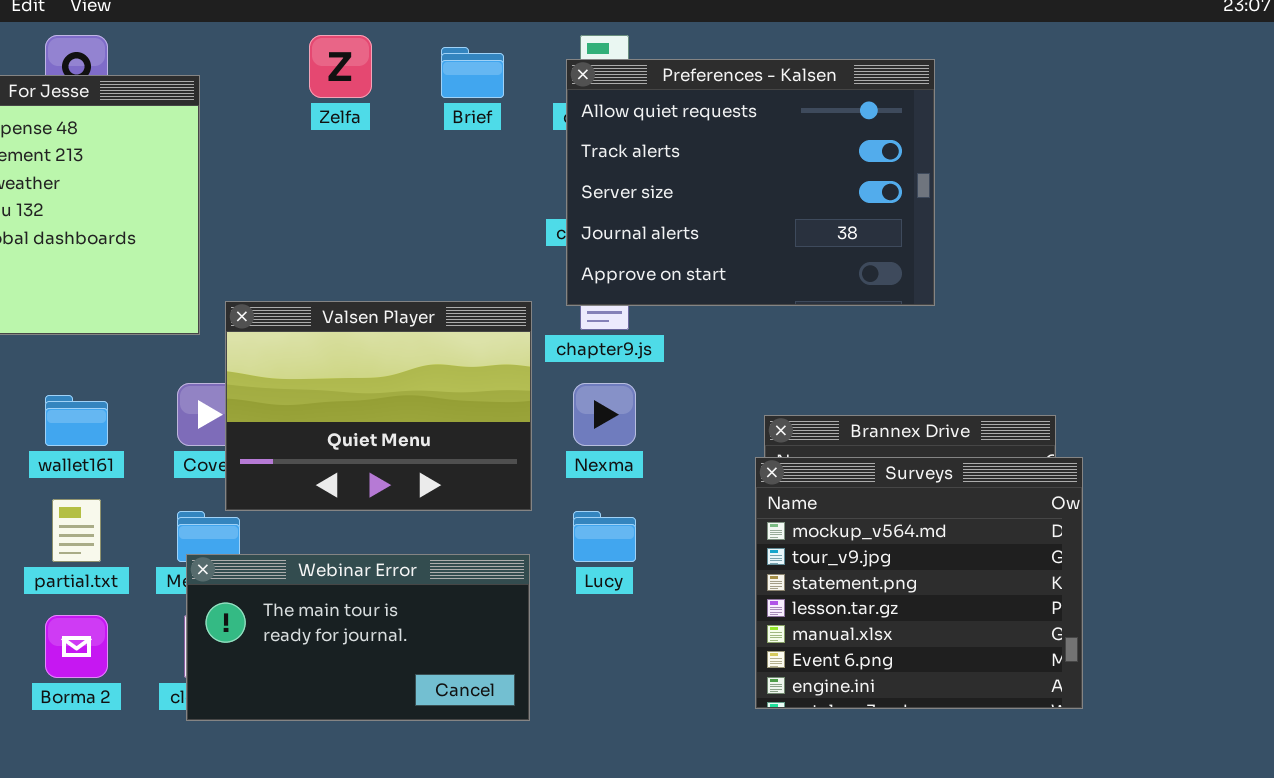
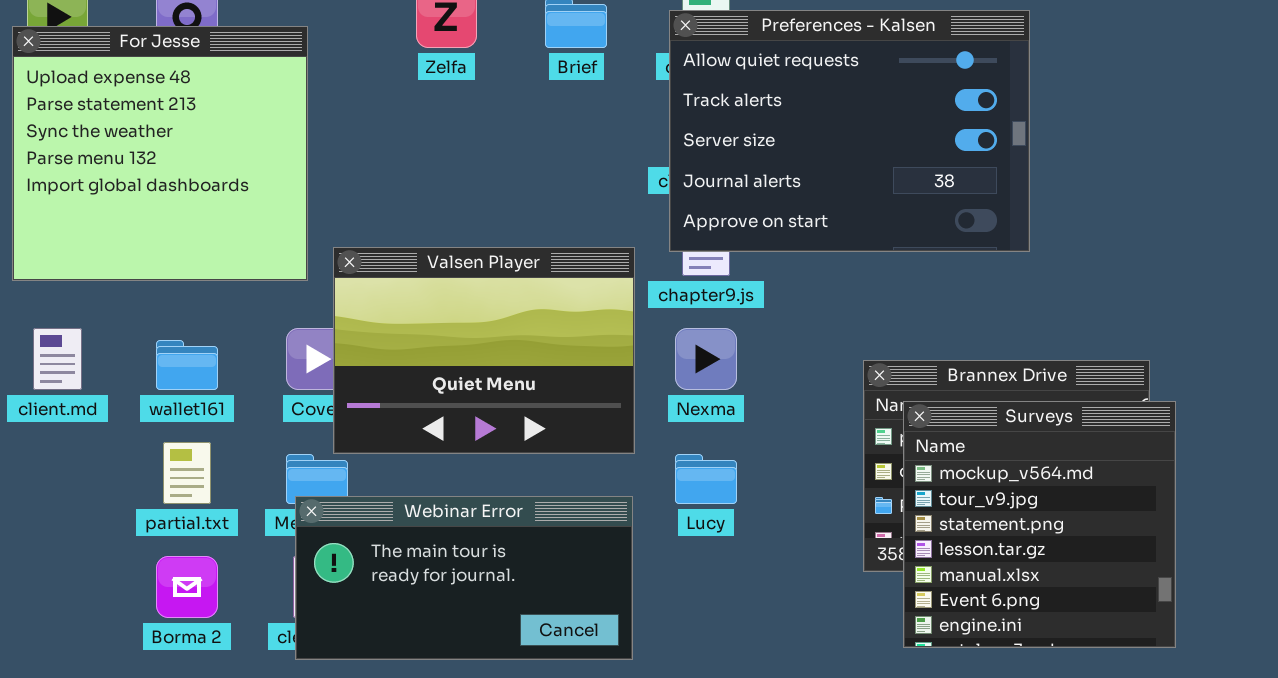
Surveys: [755,457,1083,709] -> [903,401,1176,648], resized

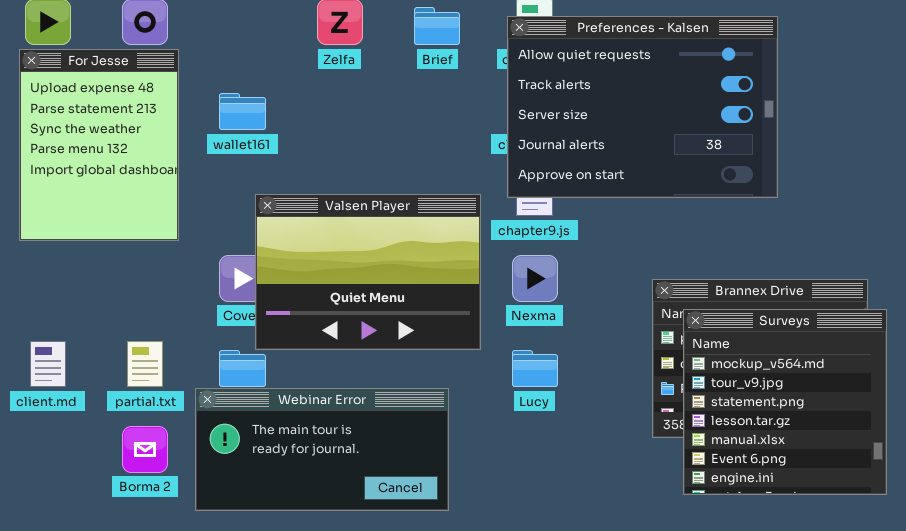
For Jesse: [12,26,308,281] -> [19,49,179,241], moved, resized
client.md: [33,328,82,390] -> [30,341,66,387], moved
wallet161: [156,340,218,390] -> [219,93,266,130], moved
Webinar Error: [295,496,633,660] -> [195,388,449,511], moved

